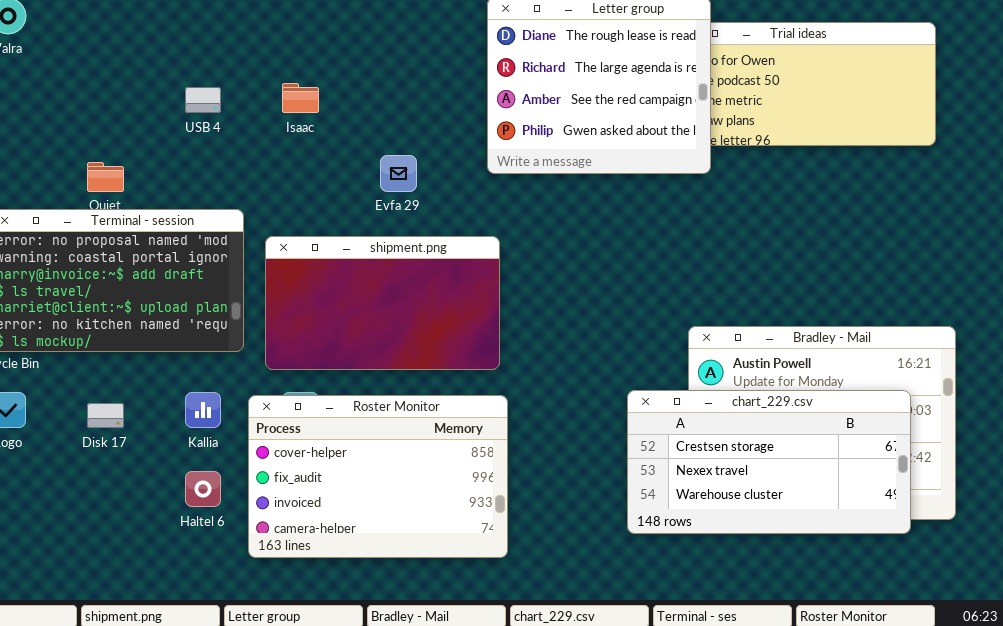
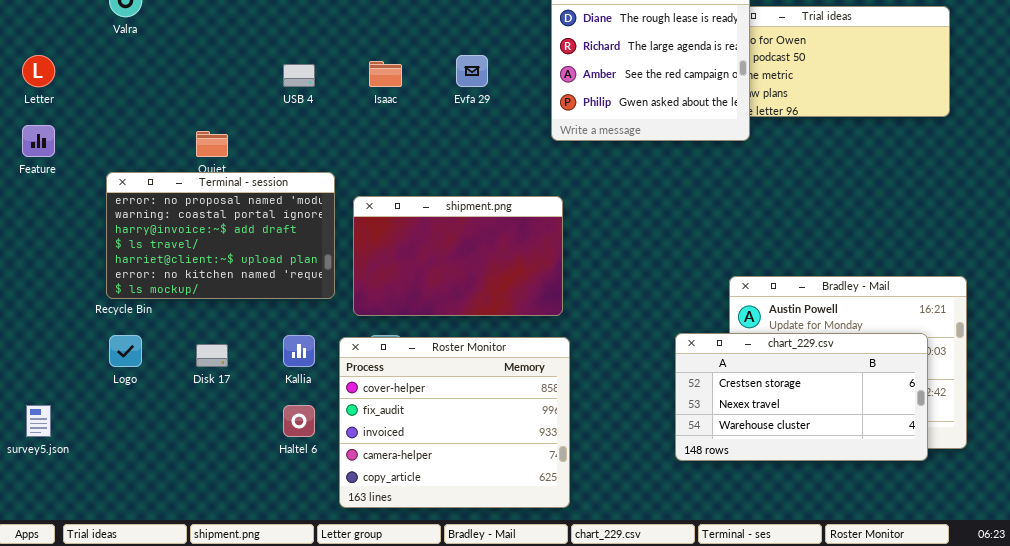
Evfa 29: [380,155,417,192] -> [456,55,488,87], moved
Roster Monitor: [248,395,508,558] -> [339,337,570,508], resized

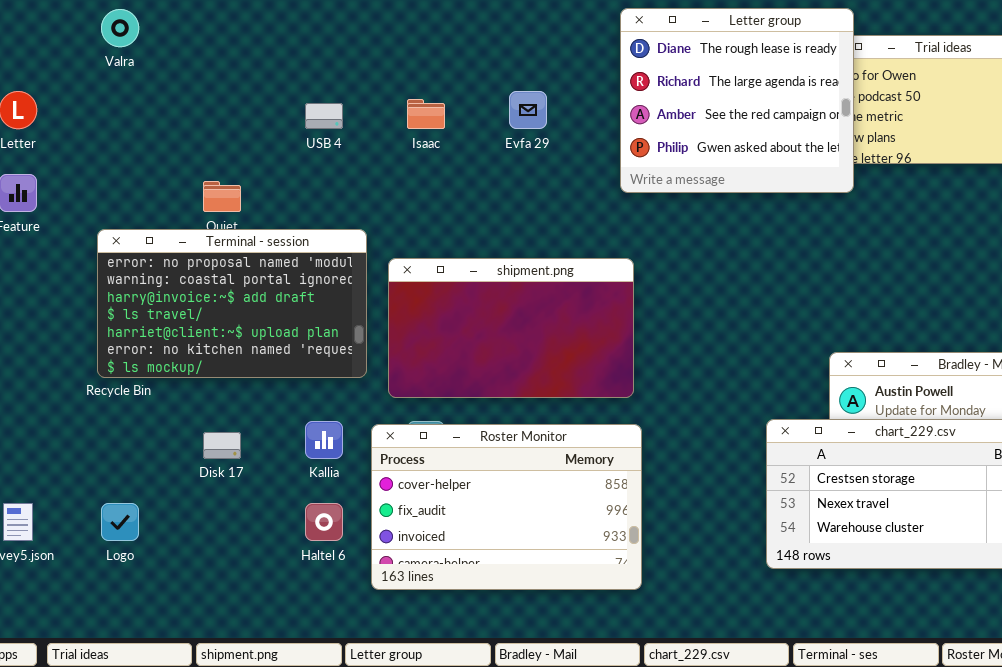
Logo: [109,335,142,367] -> [101,503,139,541], moved
Roster Monitor: [339,337,570,508] -> [371,424,642,590], resized

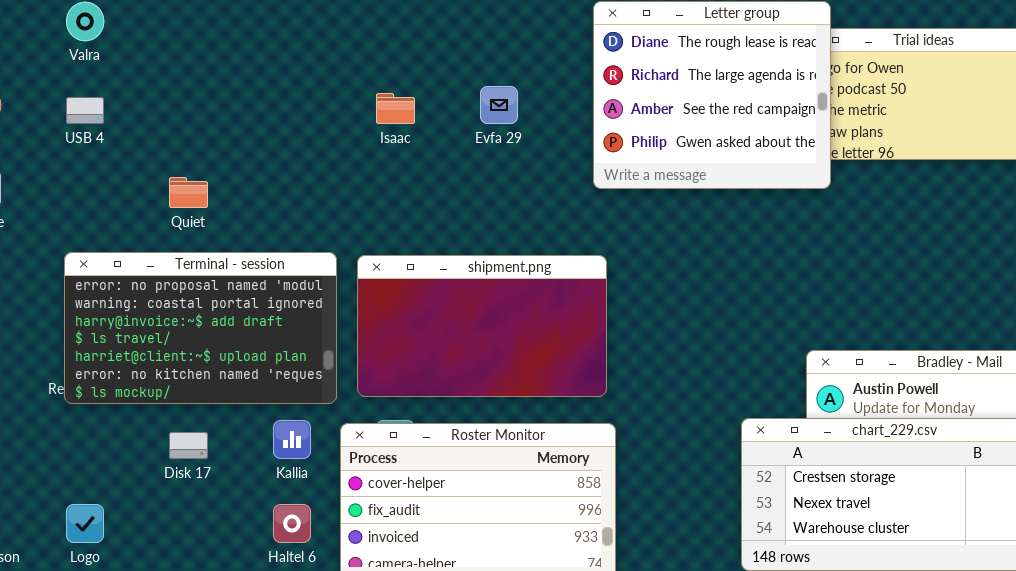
USB 4: [305,103,343,129] -> [66,97,104,124], moved
Terminal - session: [97,229,367,378] -> [64,252,337,404], moved

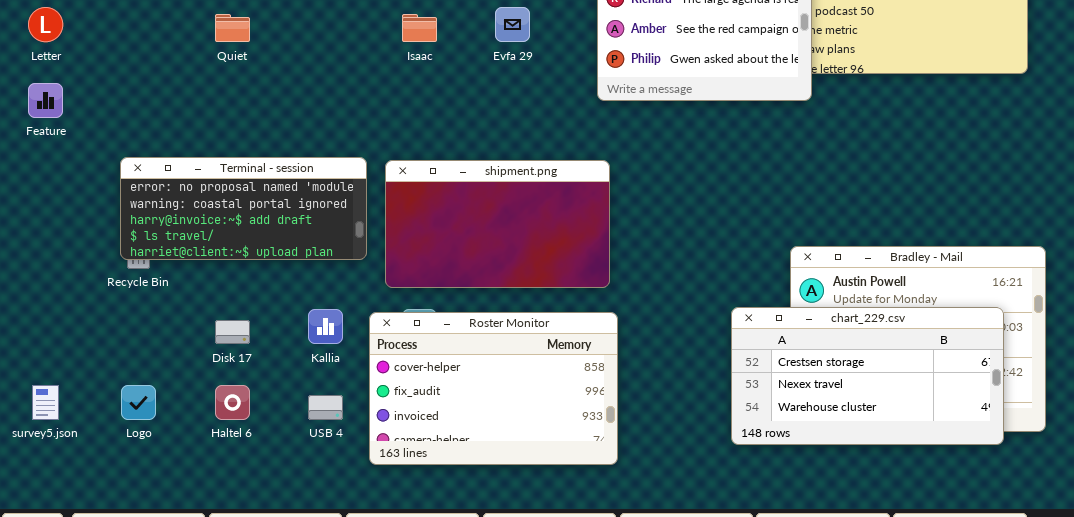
USB 4: [66,97,104,124] -> [308,395,343,420], moved
Quiet: [169,177,208,208] -> [215,14,250,42], moved
Terminal - session: [64,252,337,404] -> [120,157,367,260], resized
Haltel 6: [273,504,311,543] -> [215,385,250,420], moved

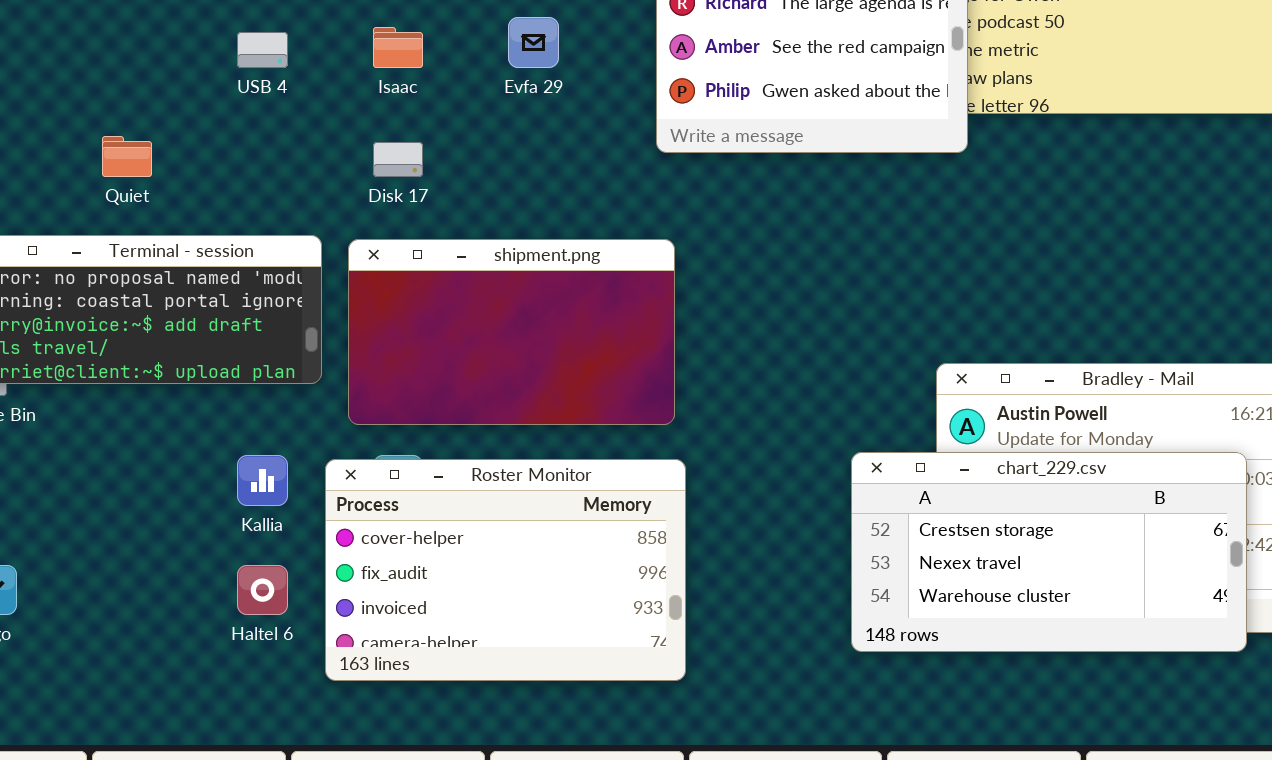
Quiet: [215,14,250,42] -> [102,136,152,177], moved
Disk 17: [215,320,250,344] -> [373,142,423,177], moved
Haltel 6: [215,385,250,420] -> [237,565,288,615], moved
USB 4: [308,395,343,420] -> [237,32,288,68], moved

